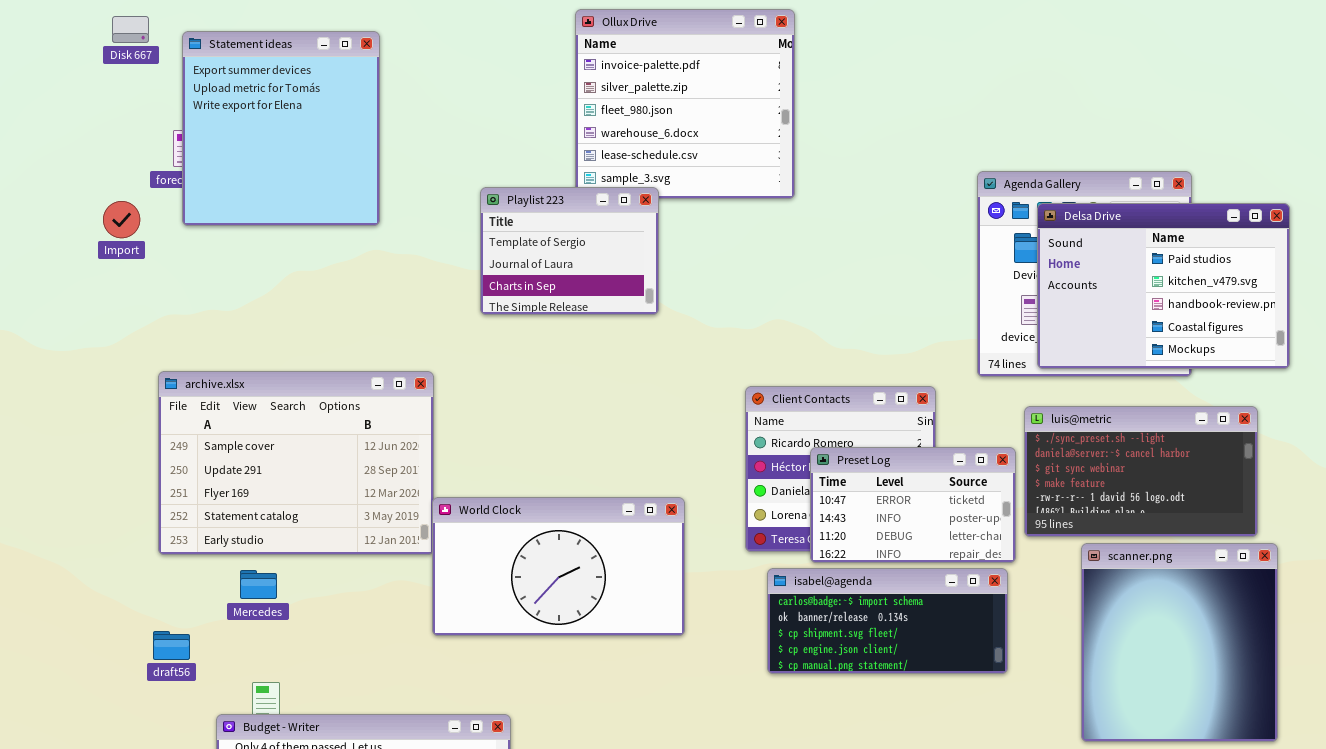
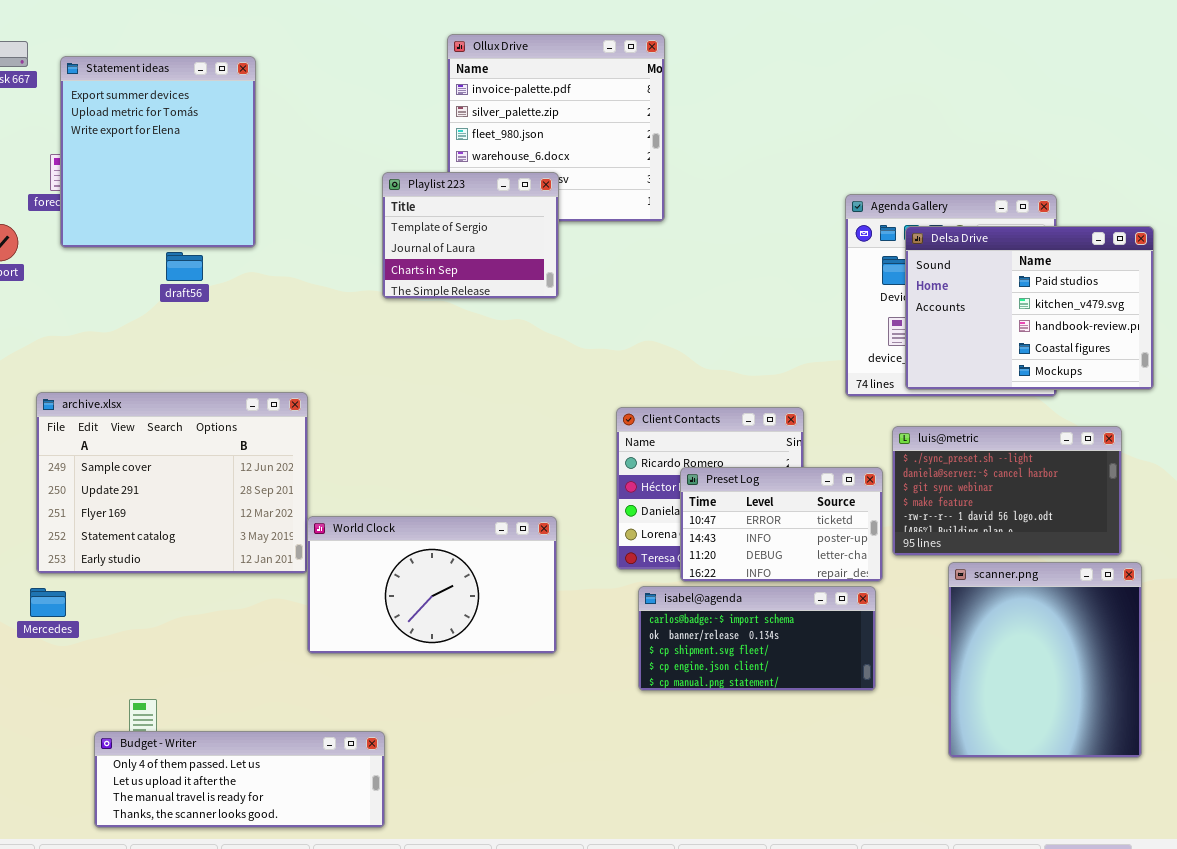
Playlist 223: [480,187,659,315] -> [382,172,559,299], moved
Mercedes: [240,570,277,599] -> [30,588,66,617], moved
draft56: [153,631,190,660] -> [166,252,203,281], moved

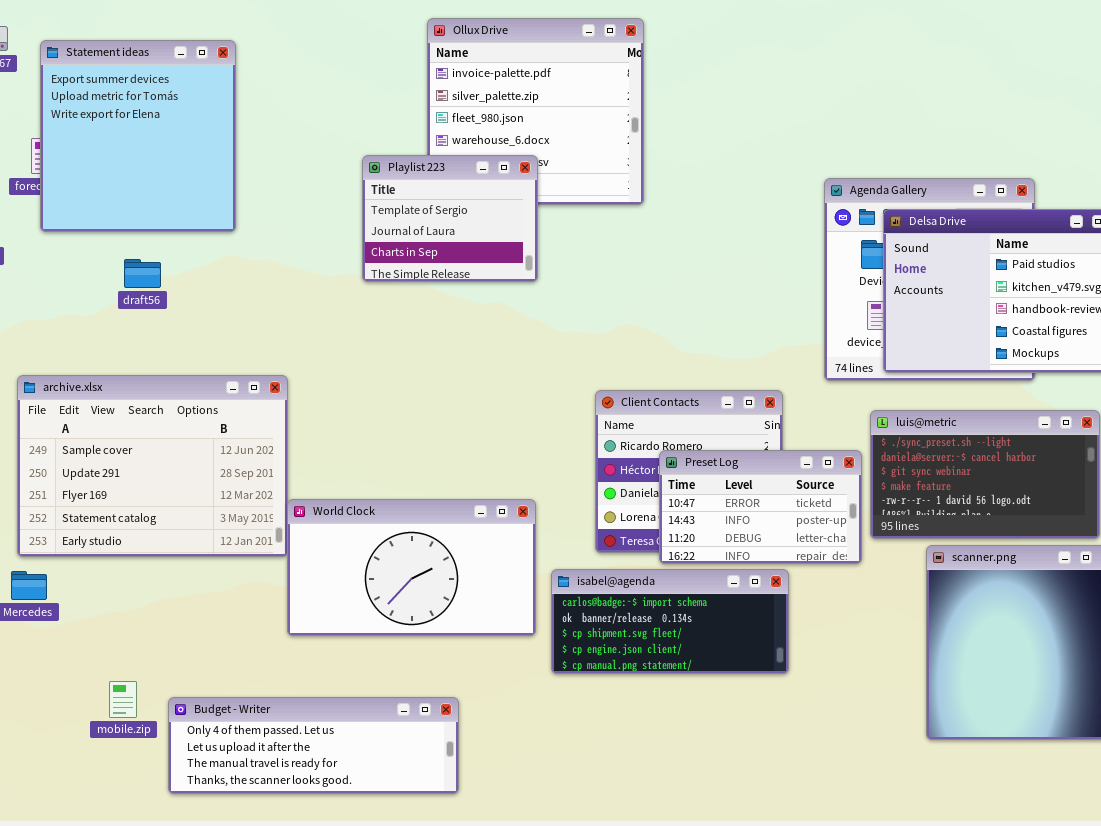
draft56: [166,252,203,281] -> [124,259,161,288], moved
isabel@agenda: [638,586,876,691] -> [551,569,789,674], moved
Budget - Writer: [94,731,385,828] -> [168,697,459,794], moved

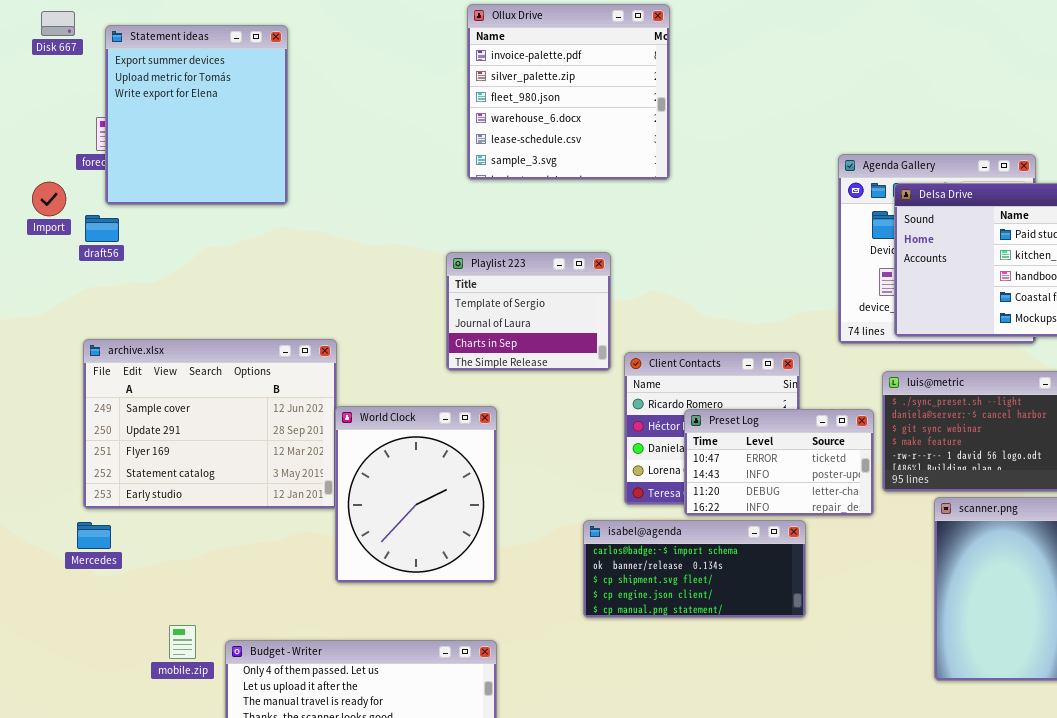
Playlist 223: [362,155,538,282] -> [446,252,611,371], moved
draft56: [124,259,161,288] -> [85,215,119,242], moved
World Clock: [287,499,536,636] -> [335,406,497,583], resized

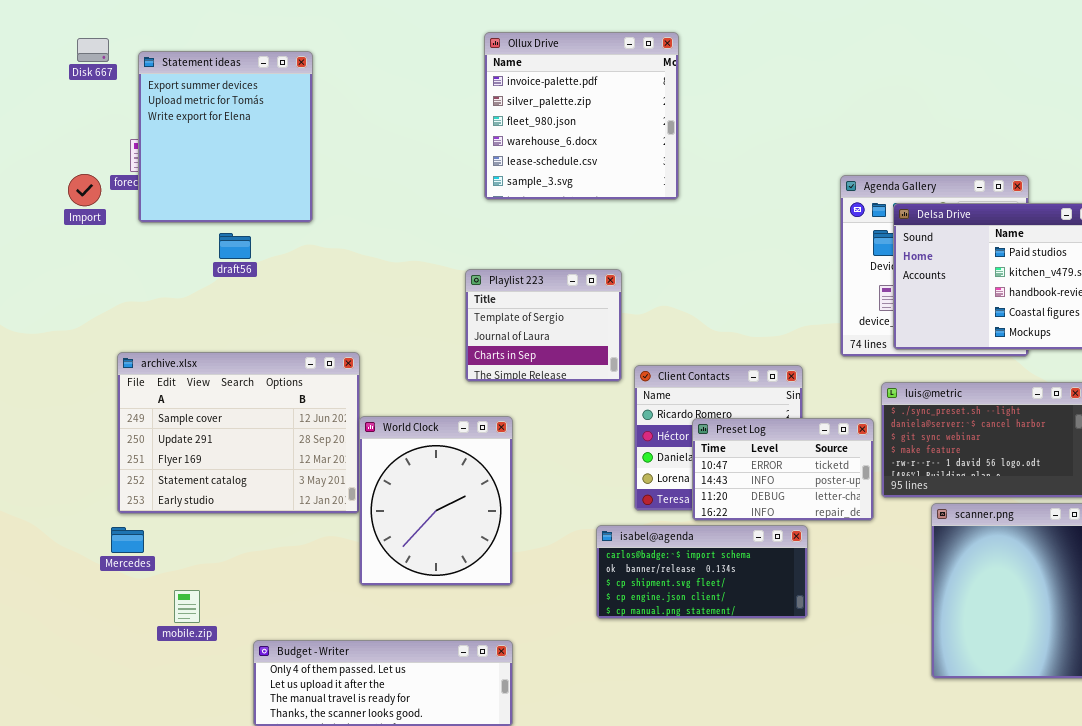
Import: [32,182,66,216] -> [68,174,101,206], moved
draft56: [85,215,119,242] -> [219,233,251,259], moved
mobile.zip: [169,625,196,659] -> [174,590,200,623], moved

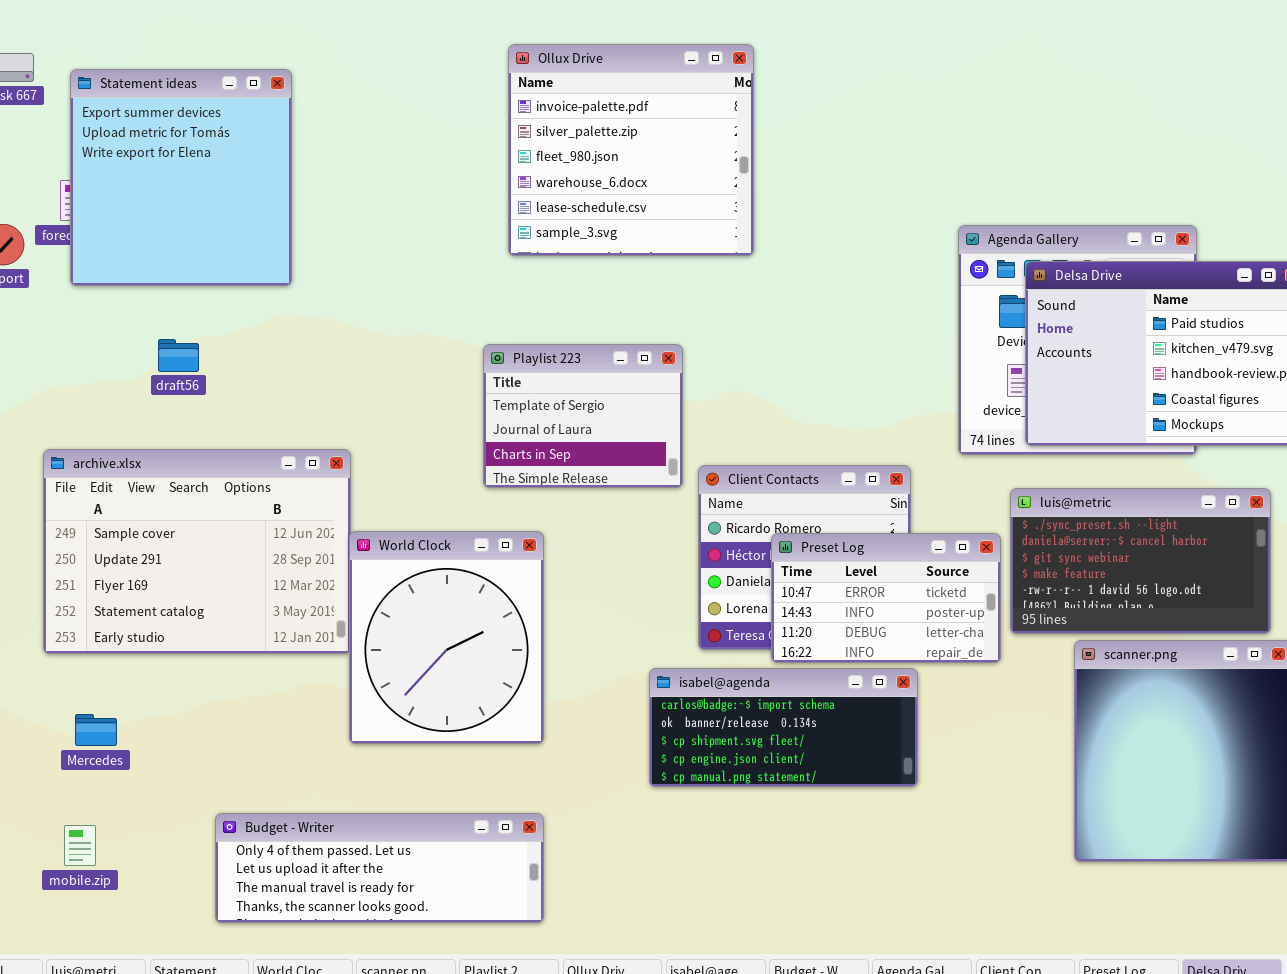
draft56: [219,233,251,259] -> [158,339,199,372], moved
Mercedes: [111,527,144,553] -> [75,714,117,746], moved
mobile.zip: [174,590,200,623] -> [64,825,96,866], moved

